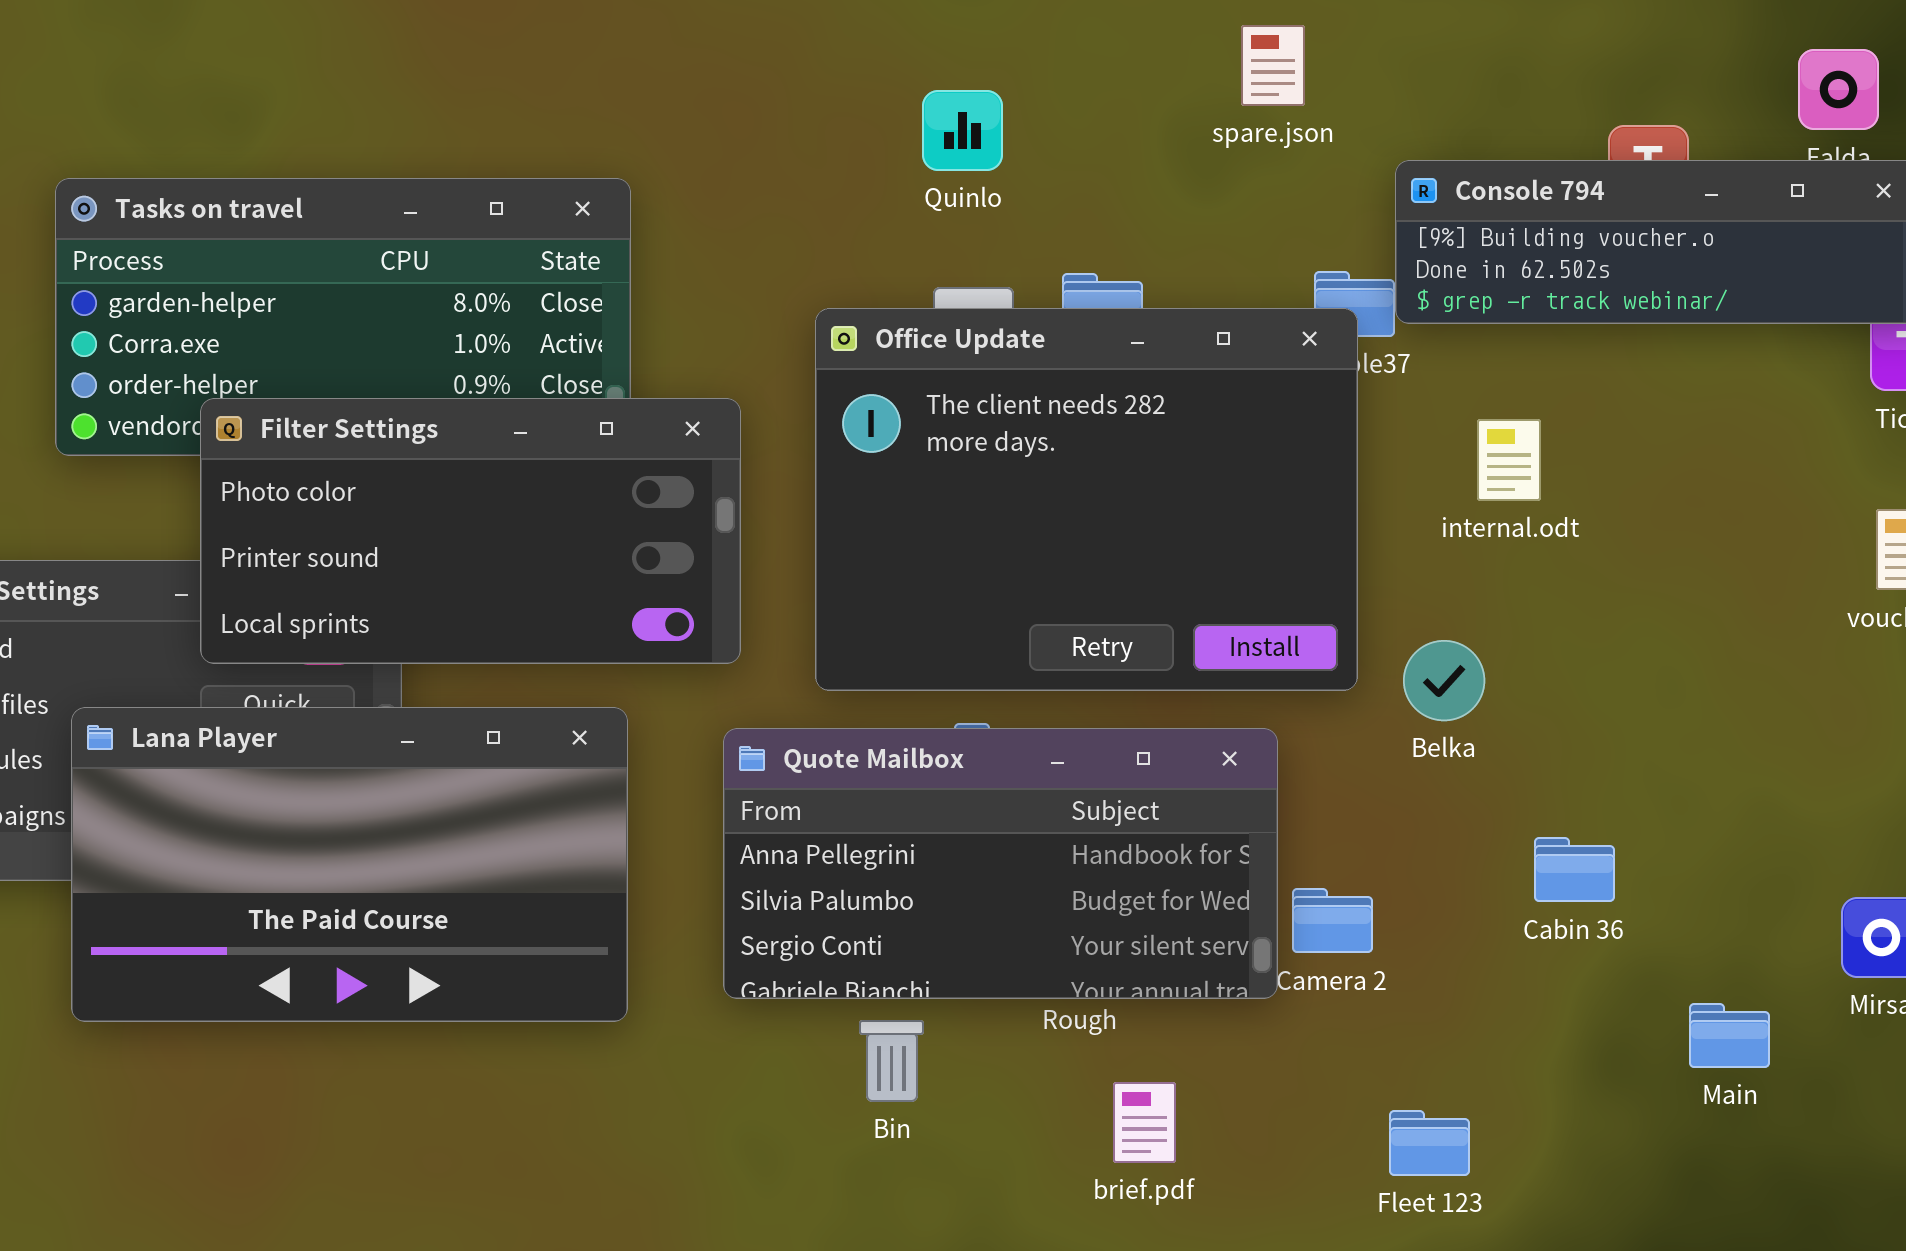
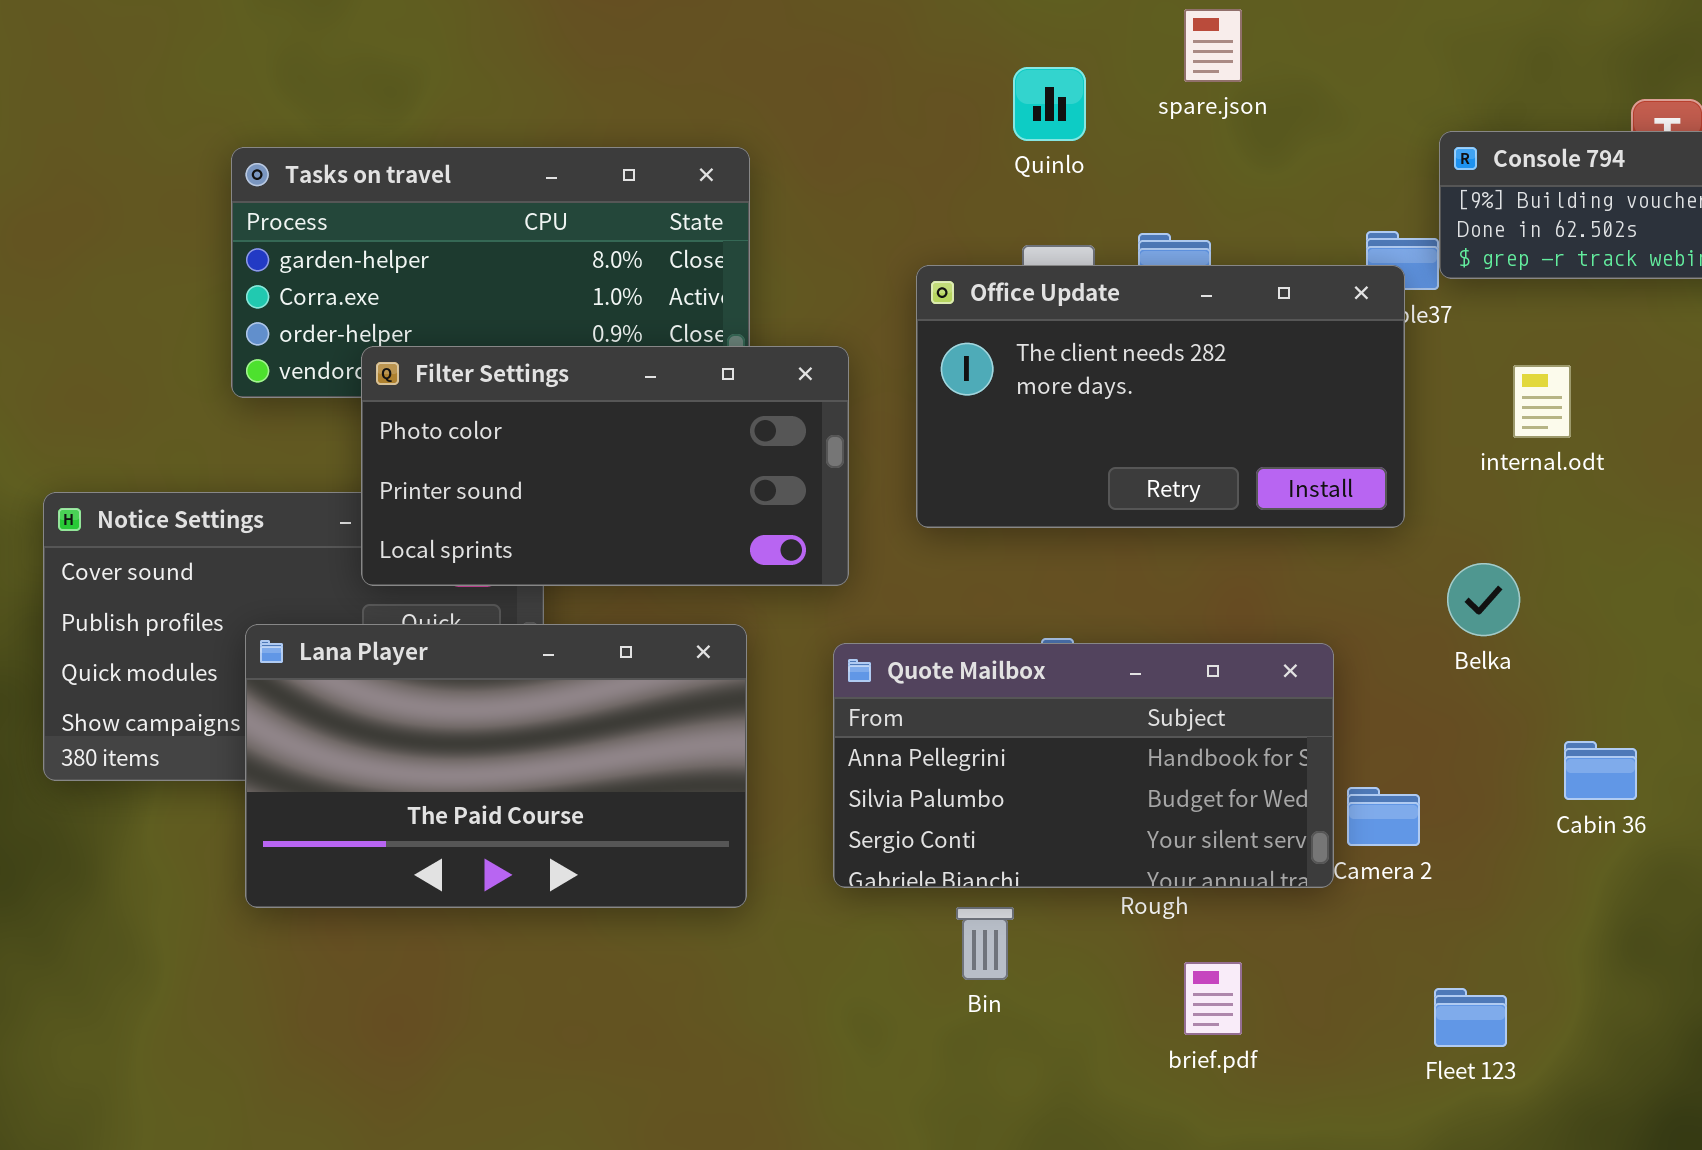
spare.json: [1241,25,1305,106] -> [1184,9,1242,82], moved
Office Update: [815,308,1358,691] -> [916,265,1405,528], resized

